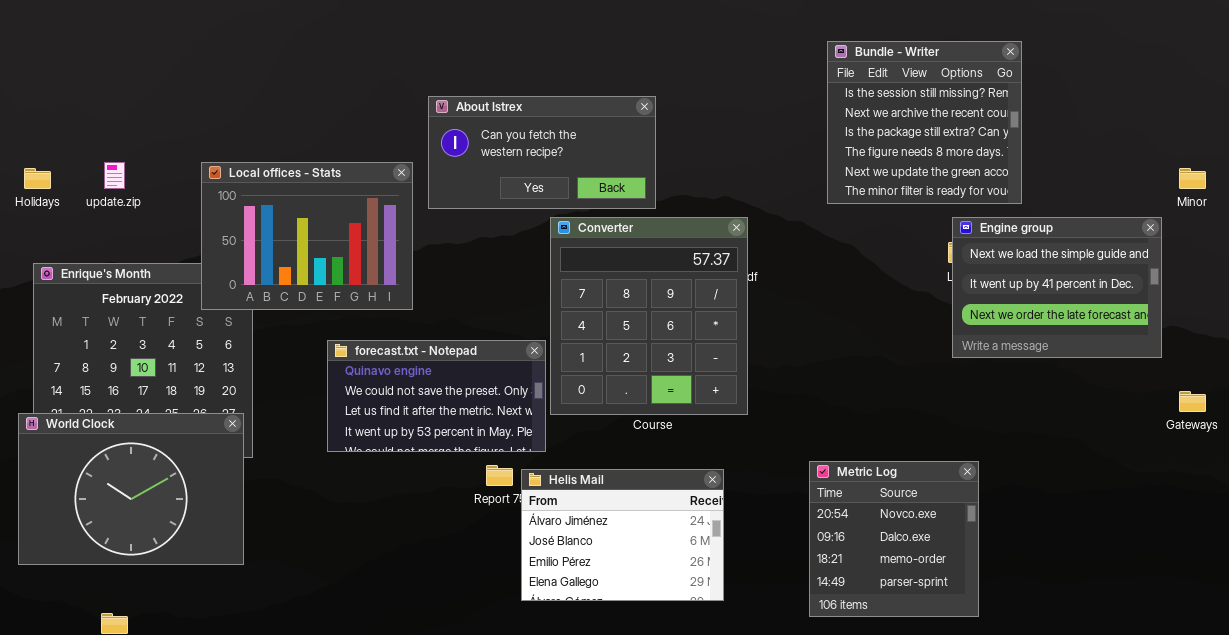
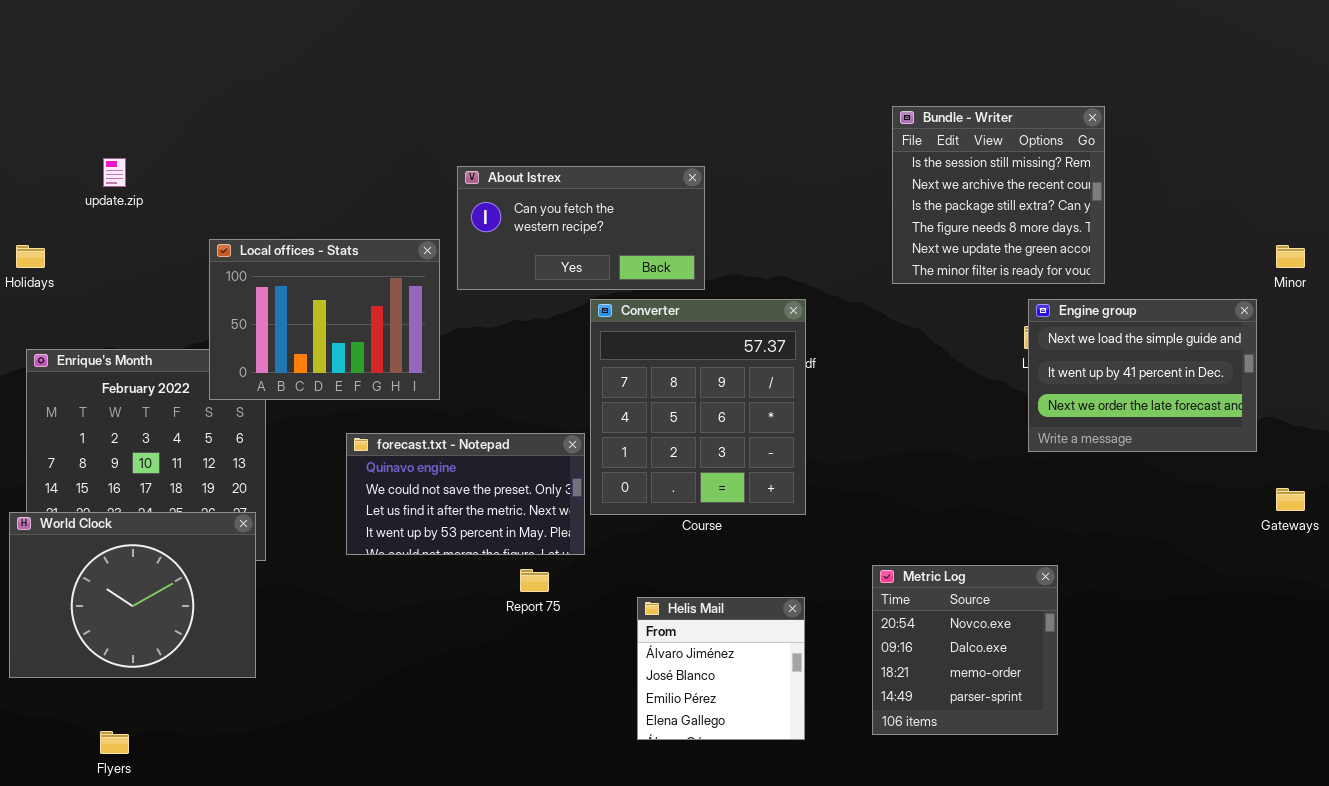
update.zip: [104,162,125,189] -> [103,158,126,187], moved
Helis Mail: [521,469,724,601] -> [637,597,805,740], moved, resized

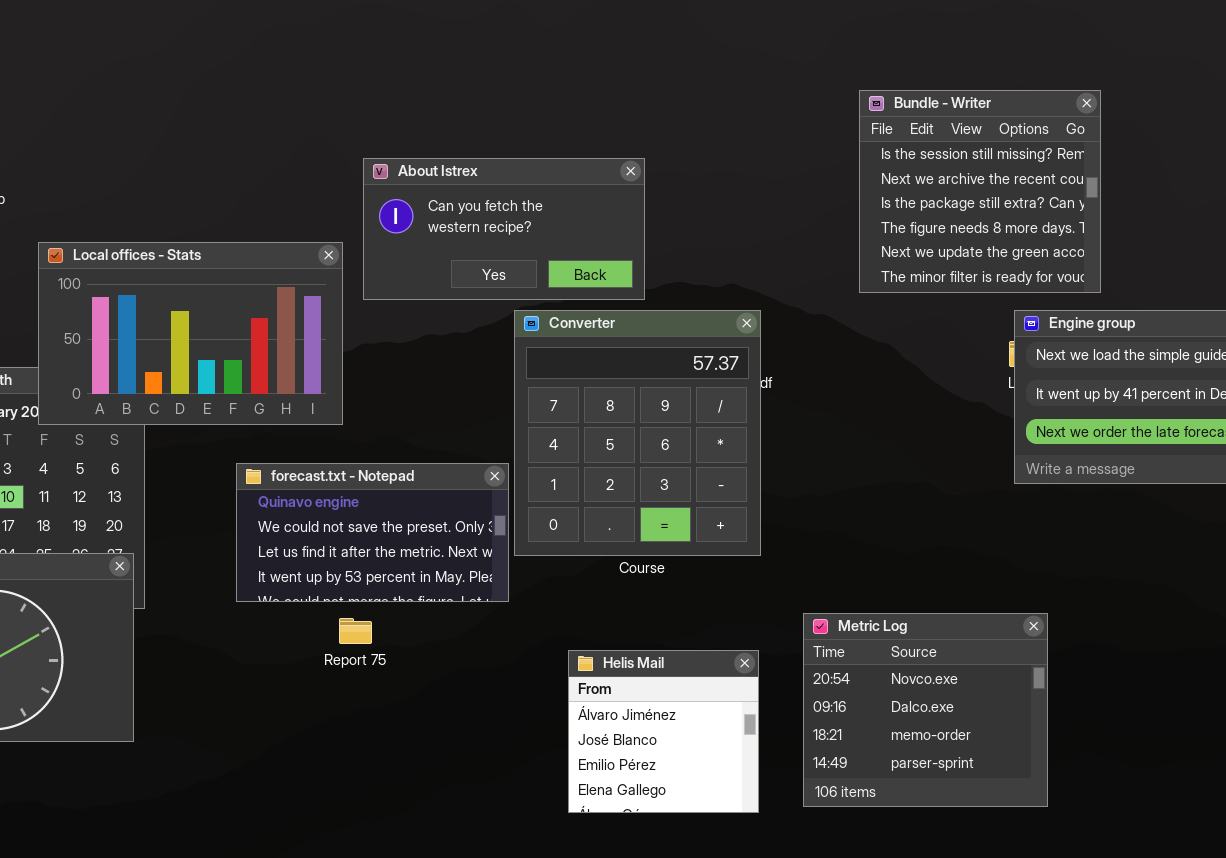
Local offices - Stats: [209,239,440,400] -> [38,242,343,425], resized
Metric Log: [872,565,1058,735] -> [803,613,1048,807], resized
Report 75: [520,569,549,592] -> [339,618,372,644], moved

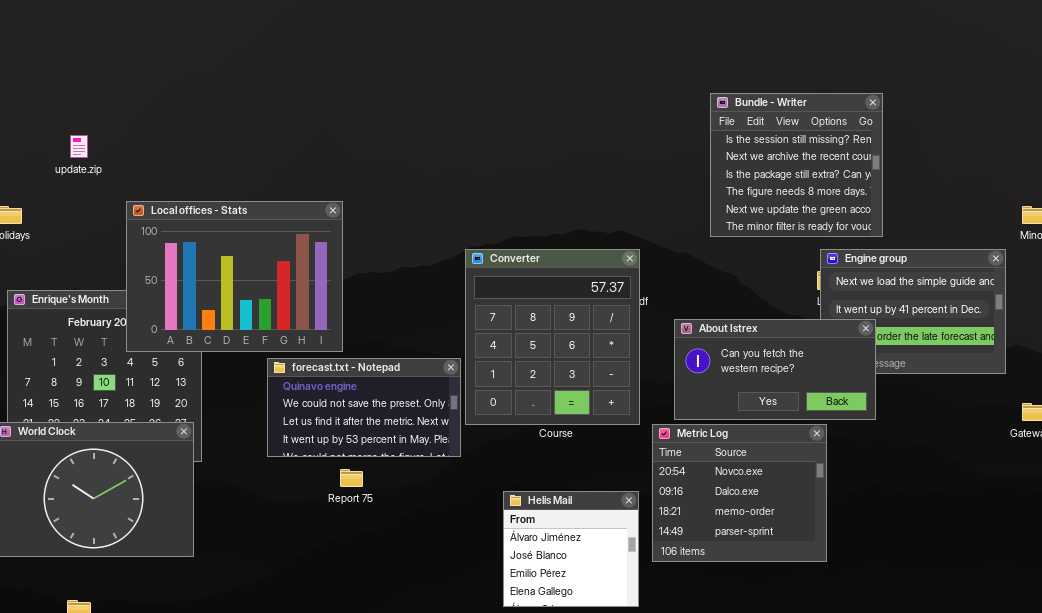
About Istrex: [363,158,645,300] -> [674,319,876,420], moved
Local offices - Stats: [38,242,343,425] -> [126,201,343,352], resized
Metric Log: [803,613,1048,807] -> [652,424,827,562], moved

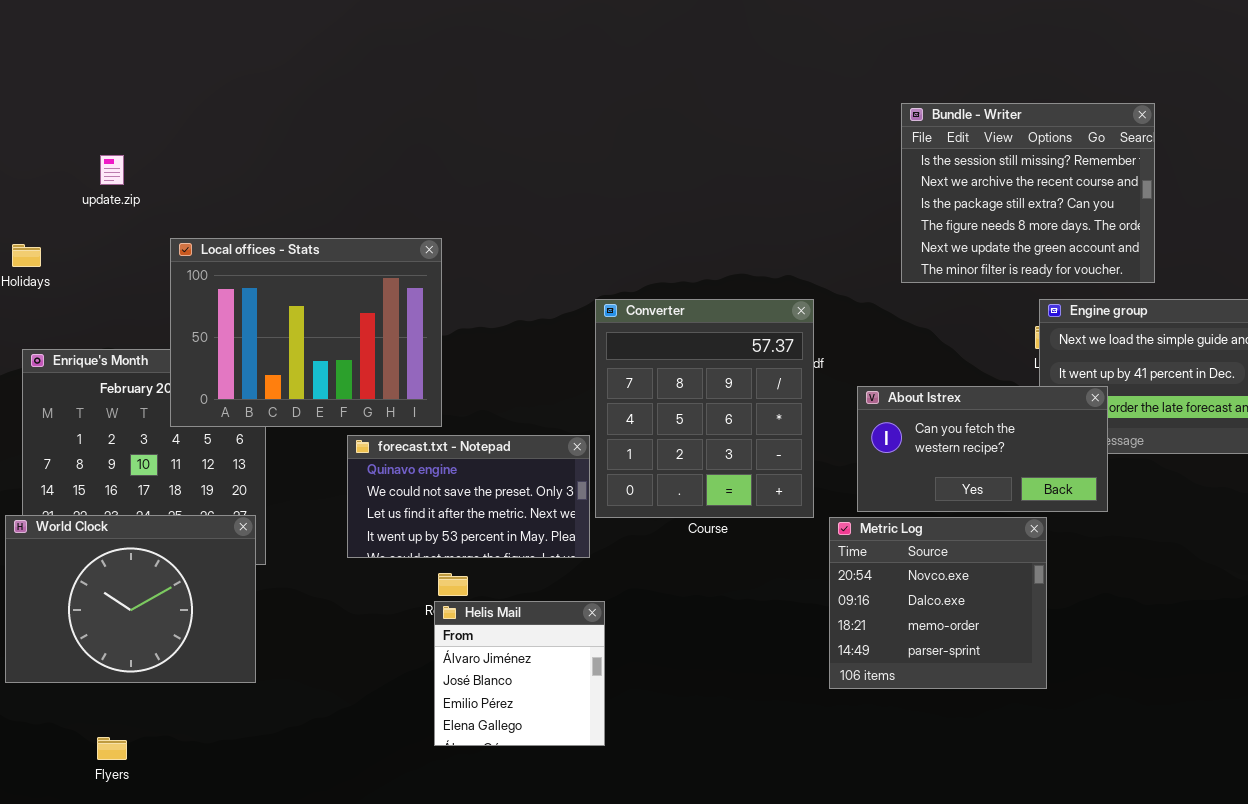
Bundle - Writer: [710,93,883,237] -> [901,103,1155,283], resized
Helis Mail: [503,491,639,607] -> [434,601,605,746], moved

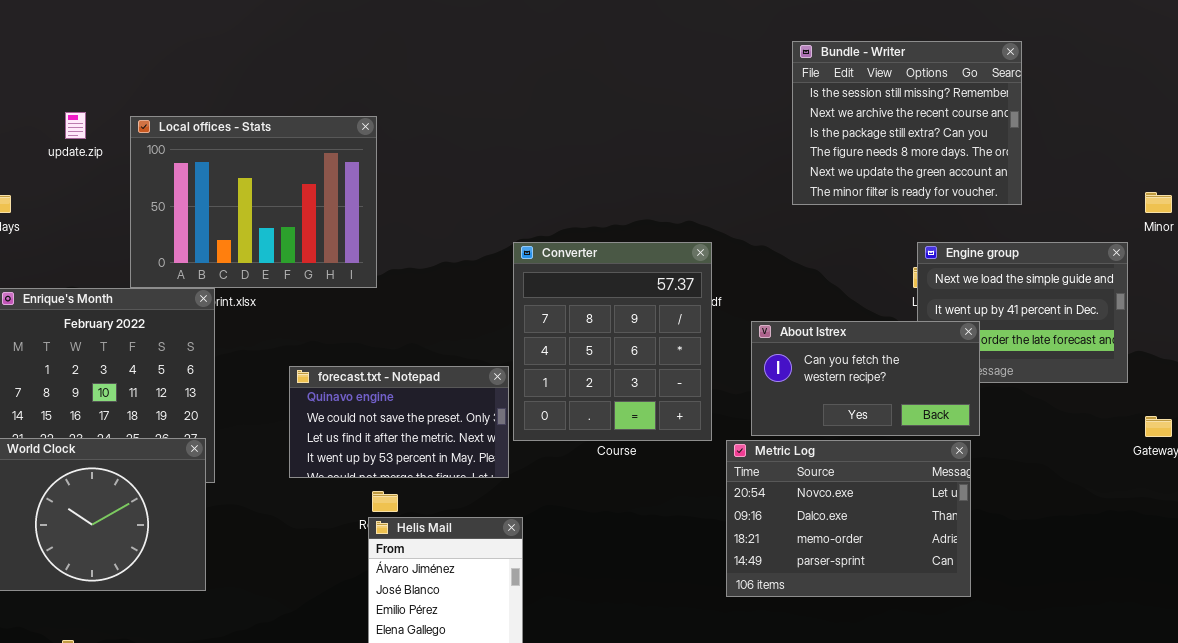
Bundle - Writer: [901,103,1155,283] -> [792,41,1022,205], moved
Local offices - Stats: [170,238,442,427] -> [130,116,377,288], moved
Metric Log: [829,517,1047,689] -> [726,440,971,597], resized

